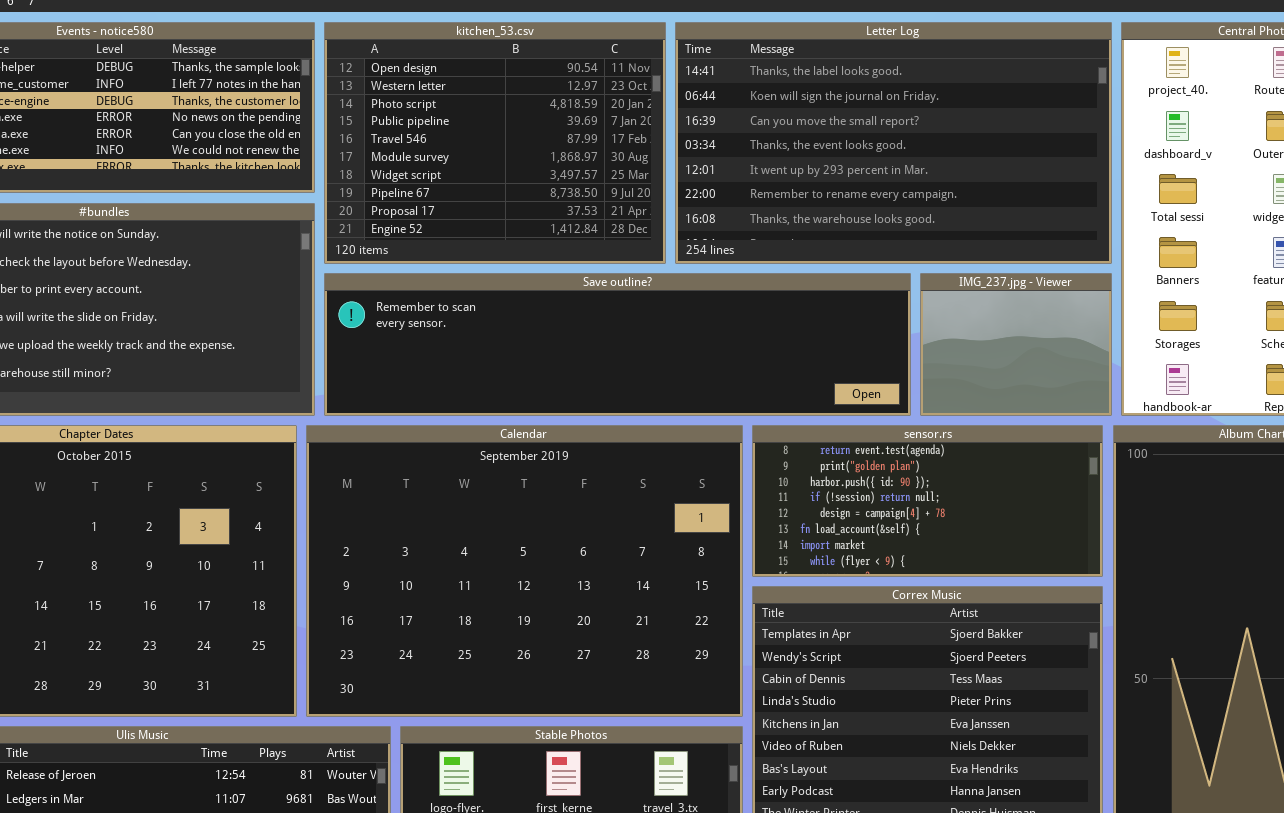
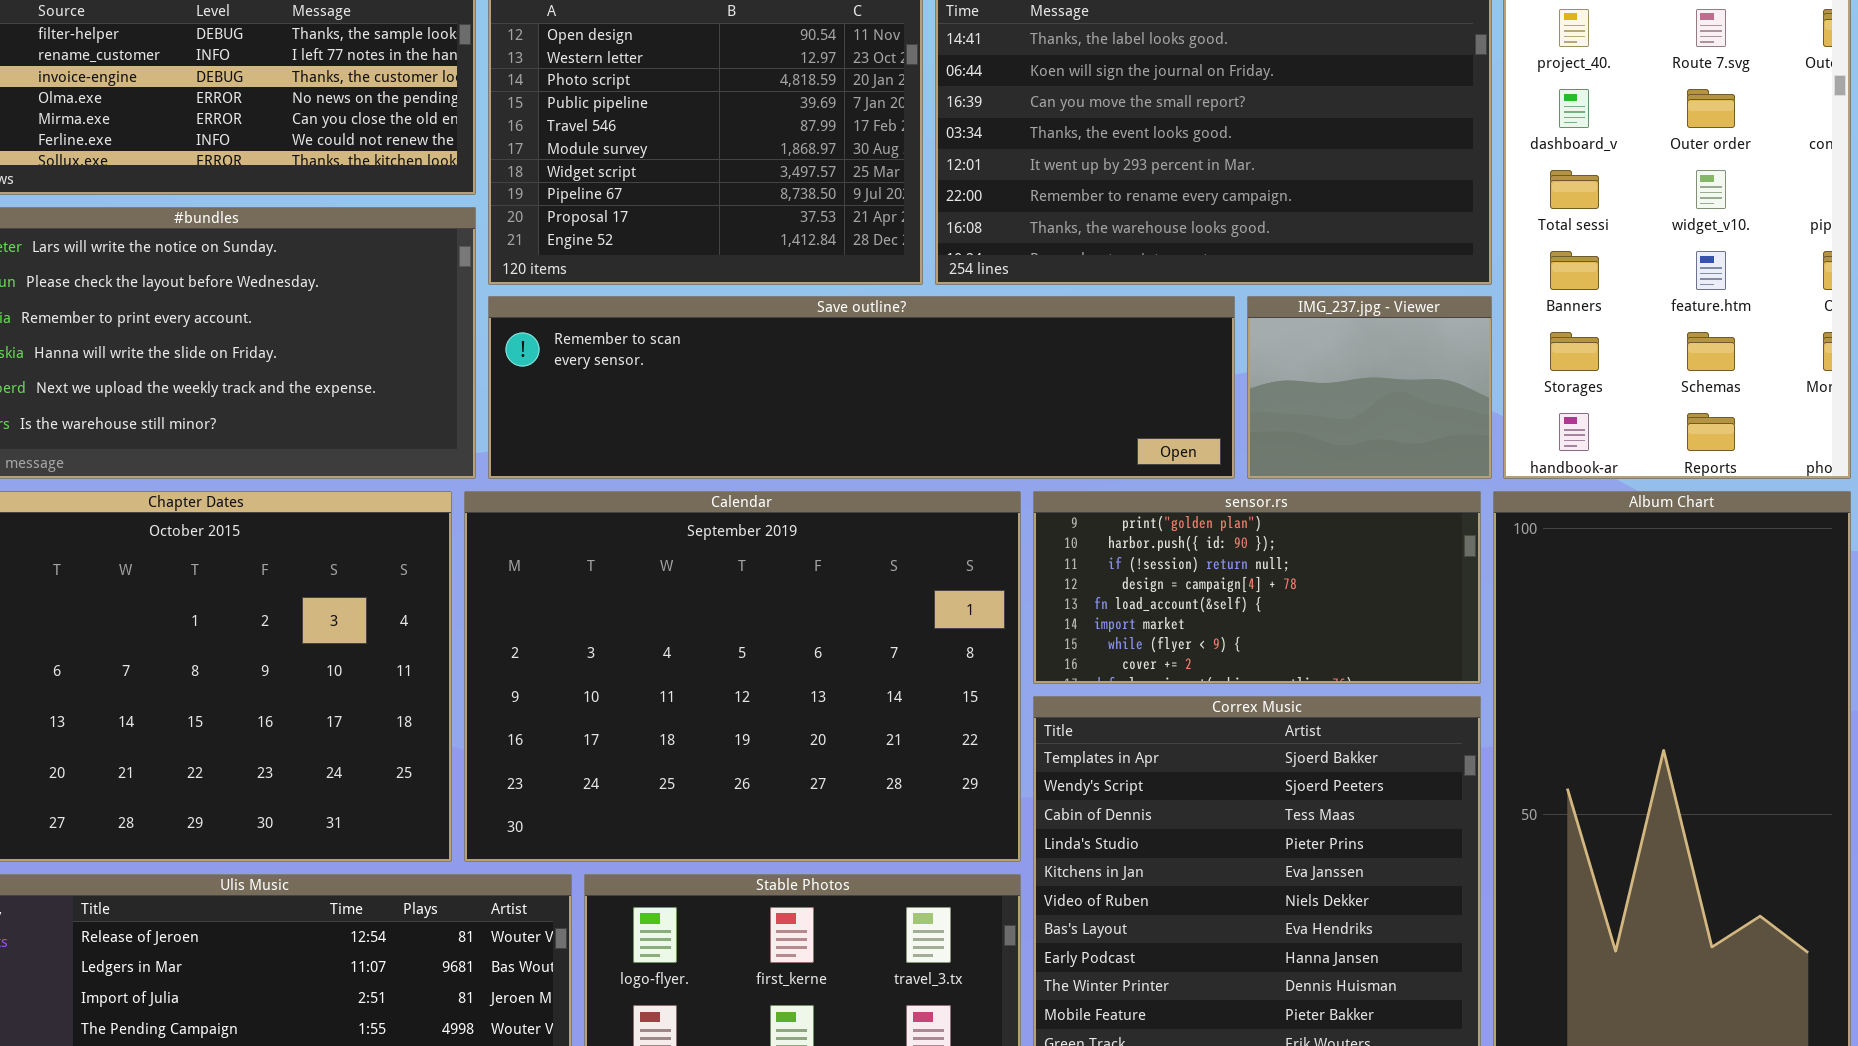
sensor.rs: [752,425,1103,577] -> [1033,491,1481,684], scrolled down 1 row

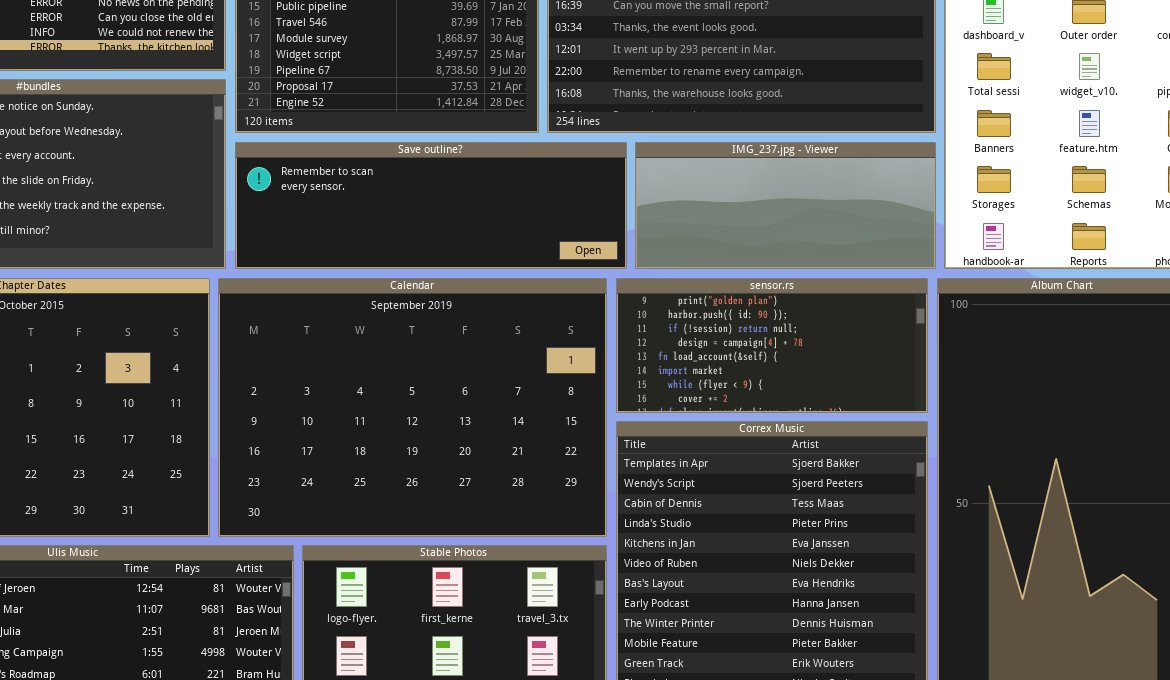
Save outline?: [488,296,1235,479] -> [235,142,627,269], resized
IMG_237.jpg - Viewer: [1247,296,1492,479] -> [635,142,936,269], resized

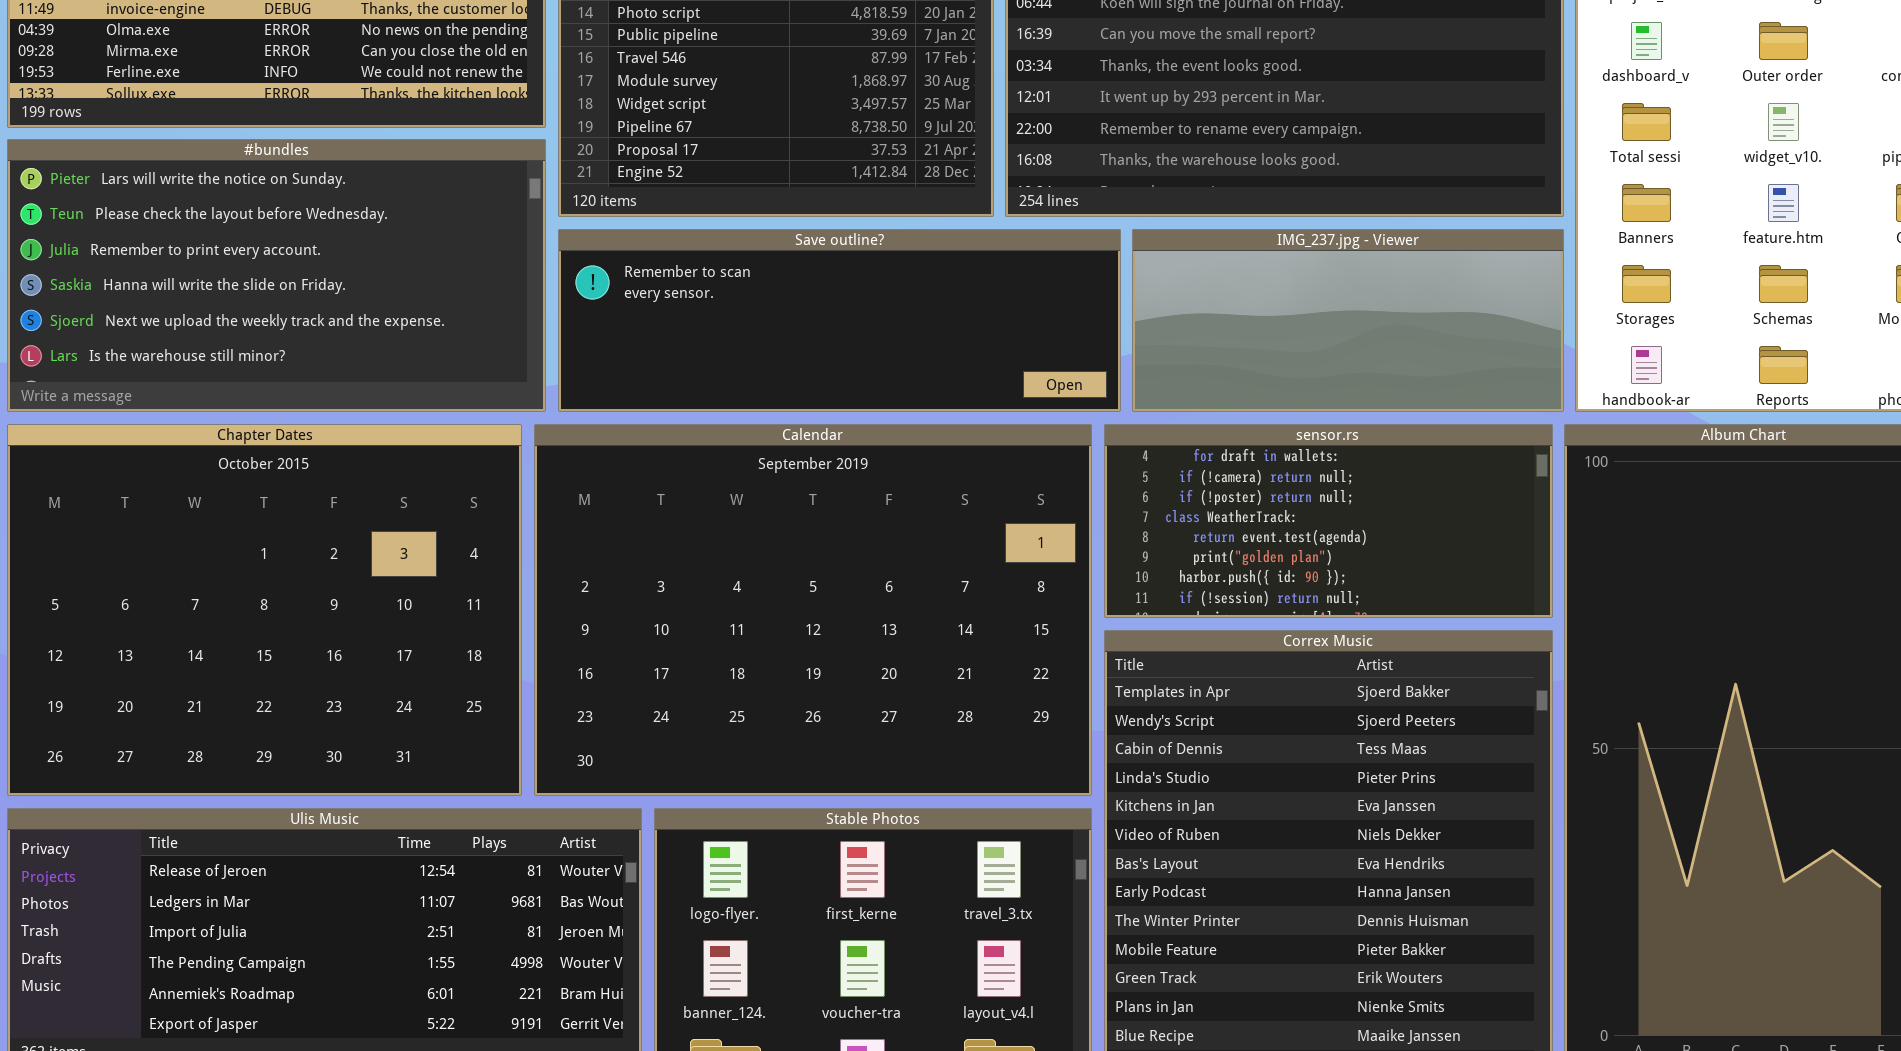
sensor.rs: [616,278,928,413] -> [1104,424,1553,618], scrolled up 5 rows

